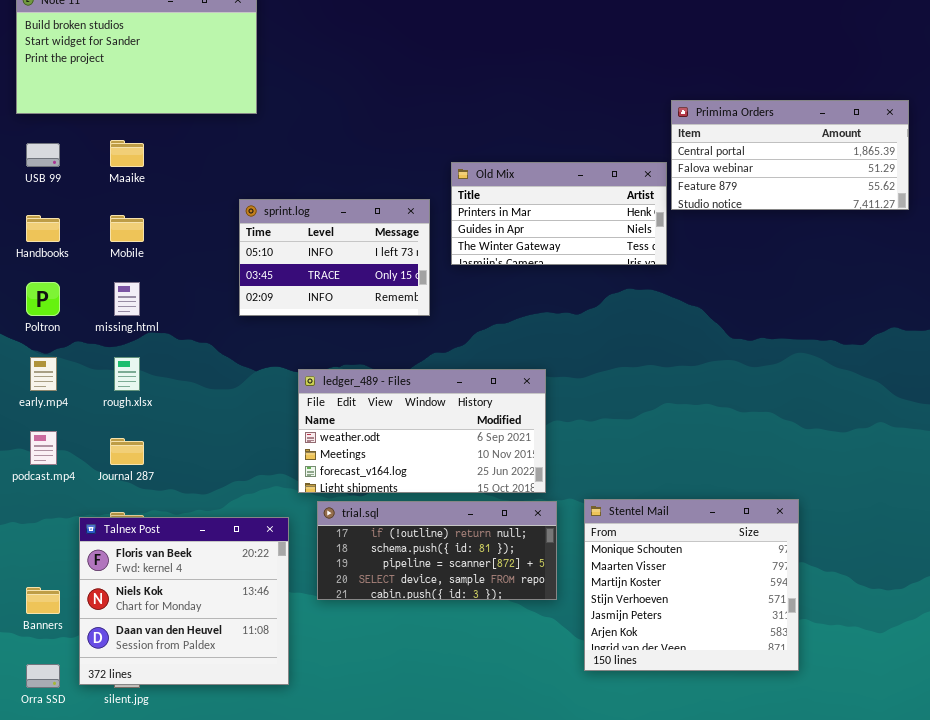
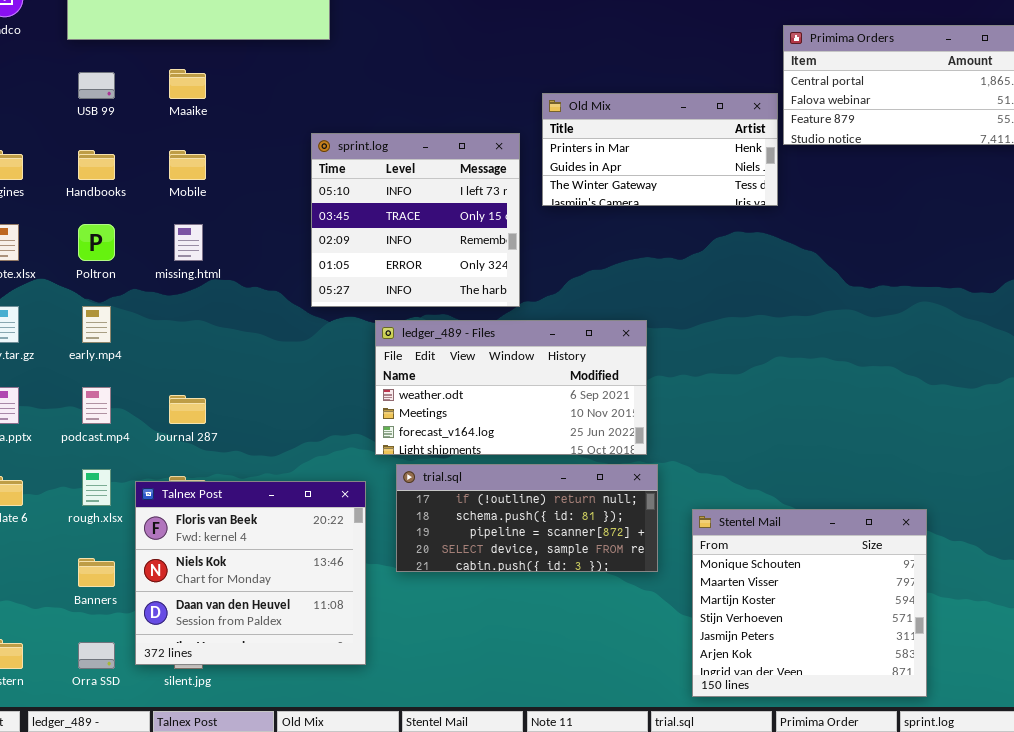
sprint.log: [239,199,430,316] -> [311,133,520,307], resized
rough.xlsx: [114,357,140,391] -> [82,469,111,506], moved
Stentel Mail: [584,499,799,671] -> [692,509,927,697], moved

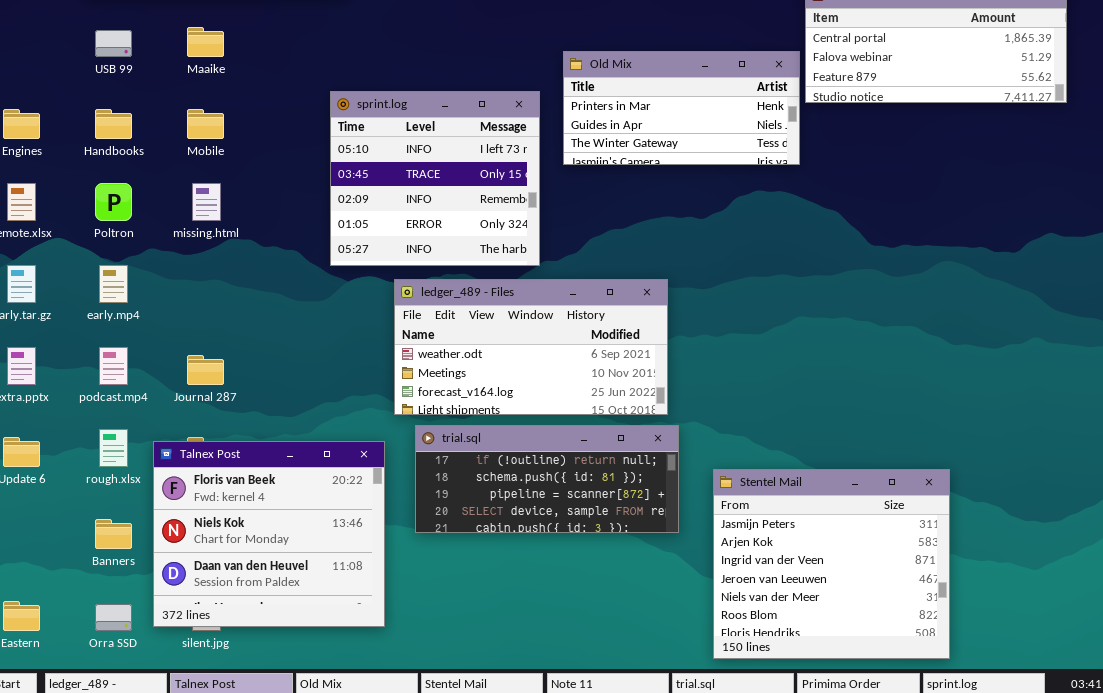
Stentel Mail: [692,509,927,697] -> [713,469,950,659], scrolled down 4 rows

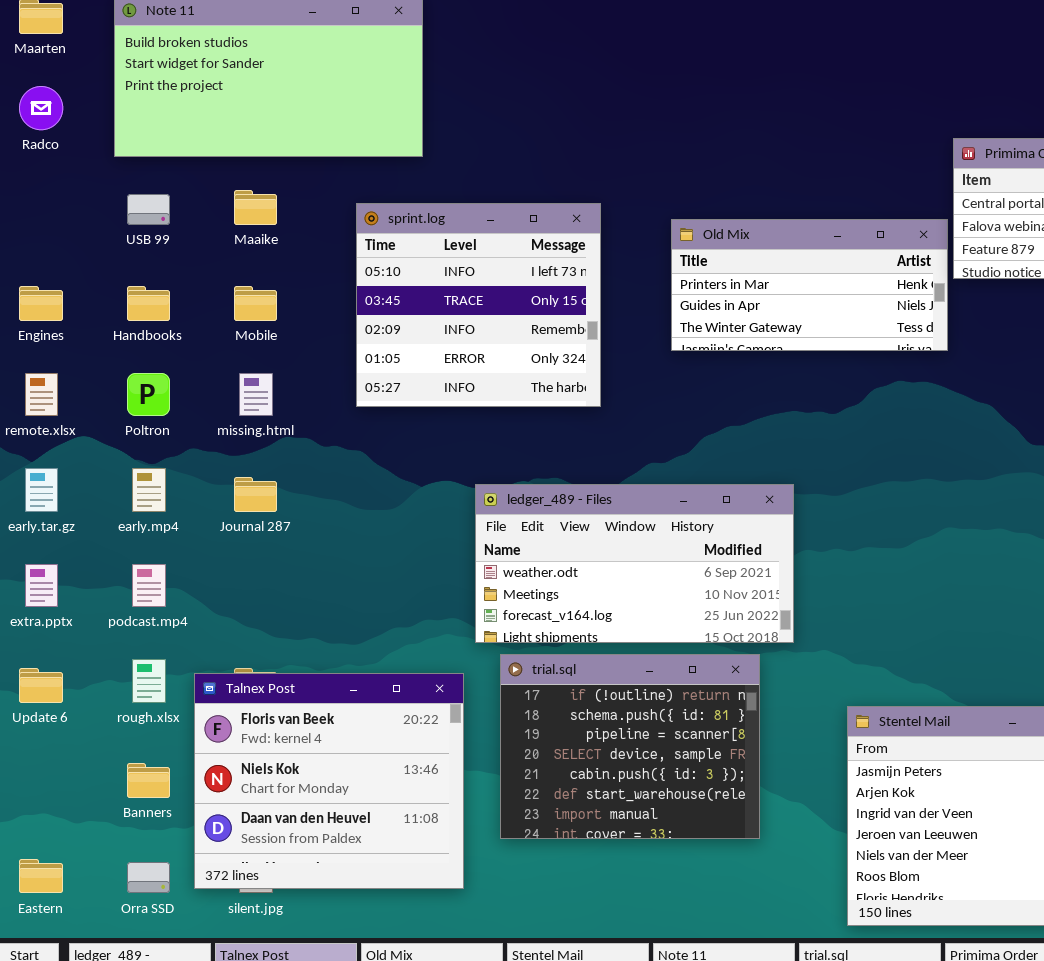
sprint.log: [330,91,540,266] -> [356,203,601,407], moved
Journal 287: [187,355,224,385] -> [234,477,277,512], moved
trial.sql: [415,425,679,533] -> [500,654,760,839], resized

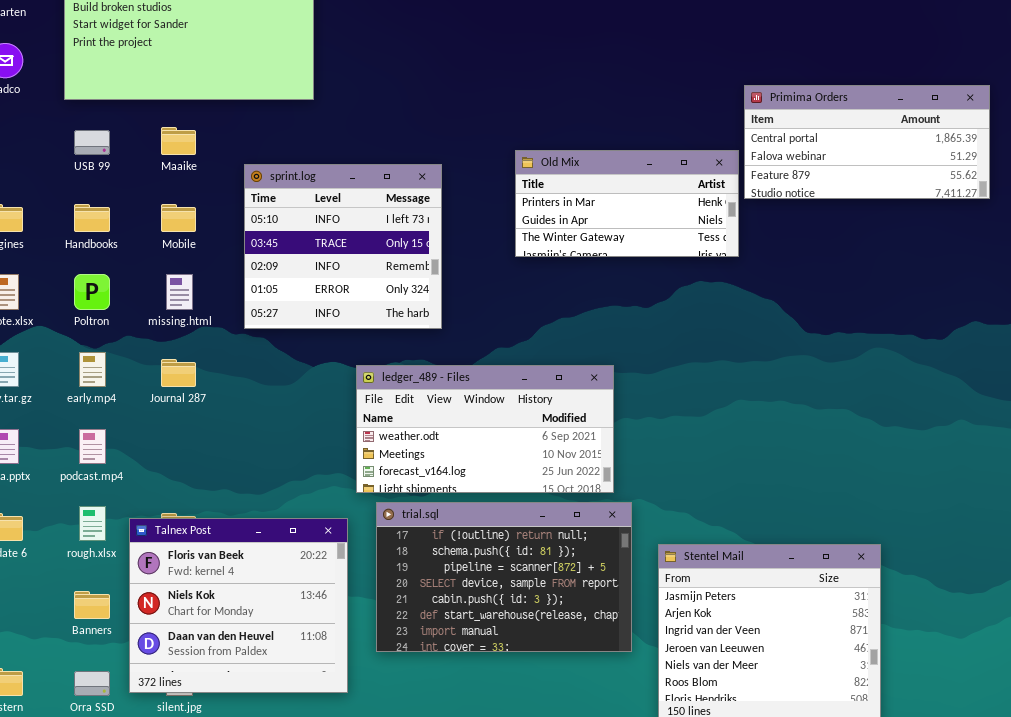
sprint.log: [356,203,601,407] -> [244,164,442,329], moved
trial.sql: [500,654,760,839] -> [376,502,632,652], resized

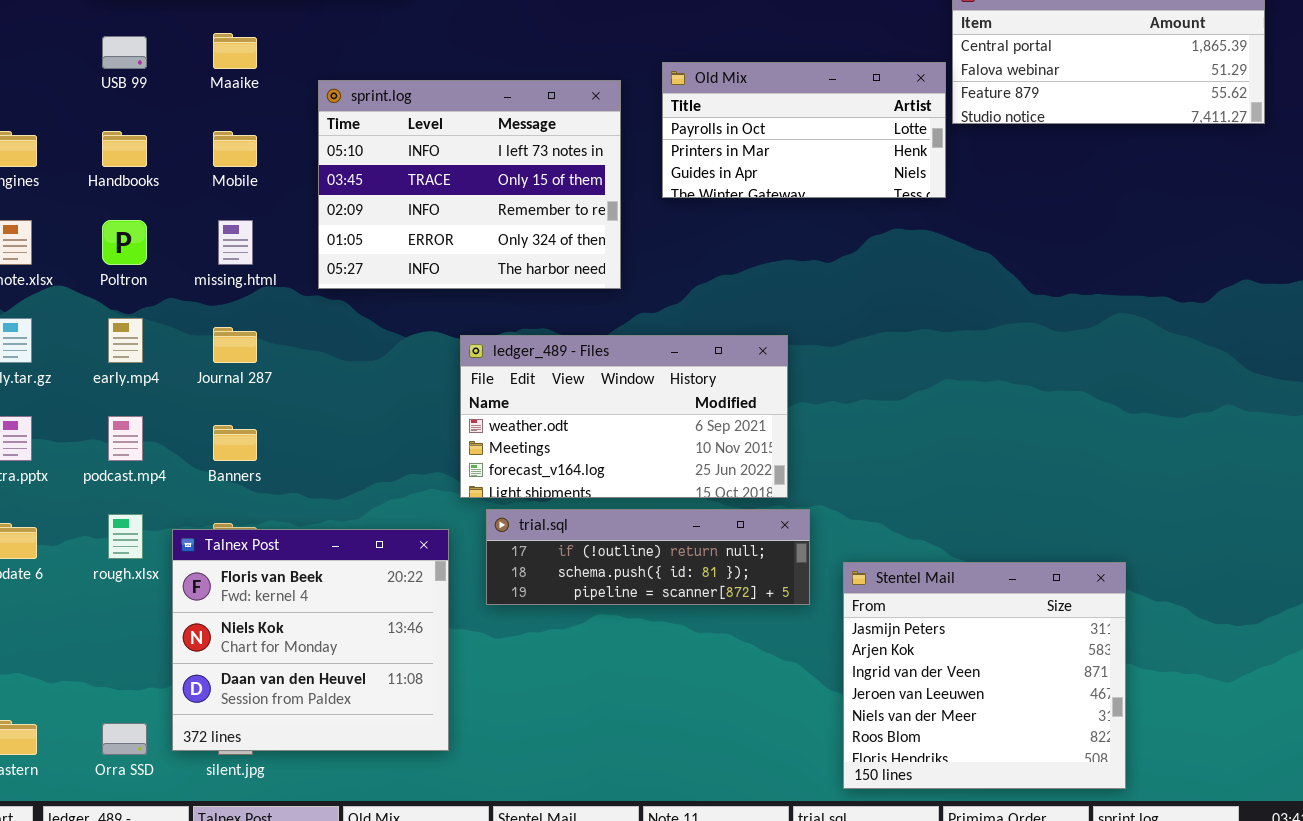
Old Mix: [515,150,739,257] -> [662,62,946,198], scrolled up 1 row
sprint.log: [244,164,442,329] -> [318,80,621,289], resized
trial.sql: [376,502,632,652] -> [486,509,810,605], resized
Banners: [74,591,110,619] -> [213,425,257,461], moved

